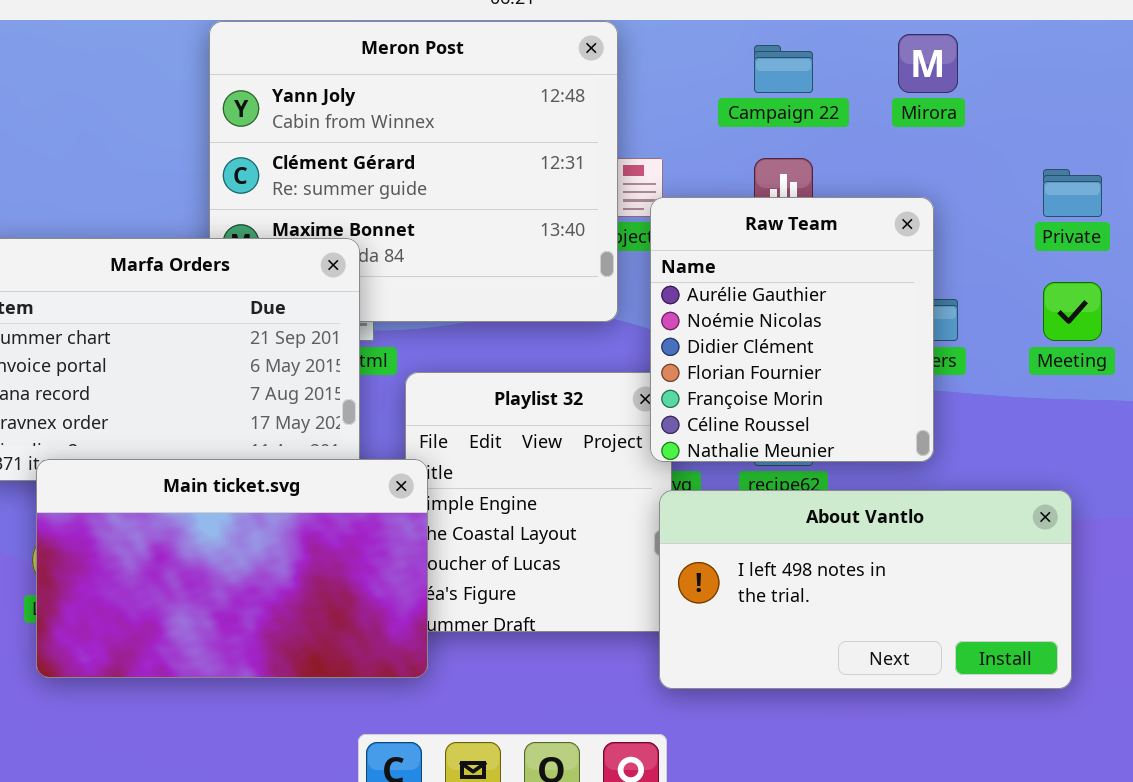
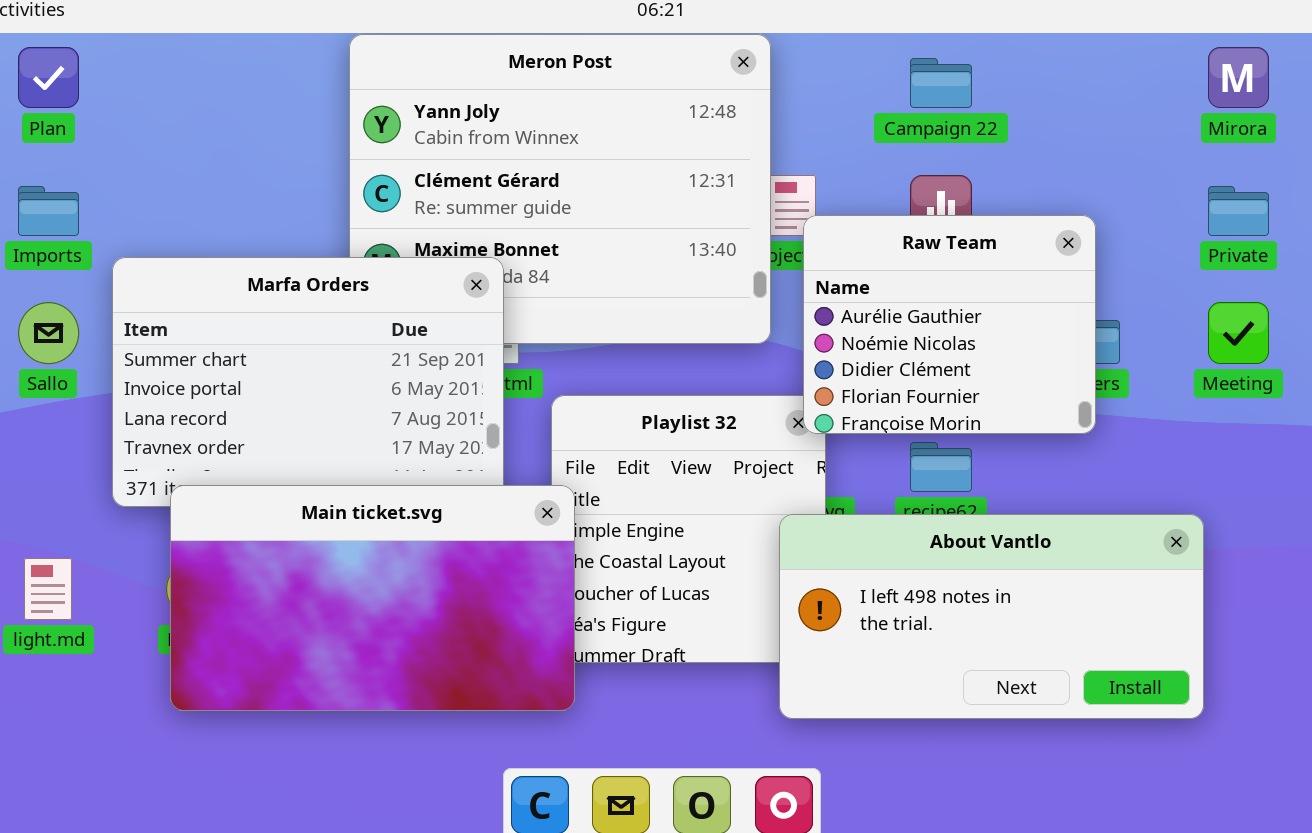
Mirora: [898,34,958,93] -> [1208,47,1269,108], moved
Raw Team: [650,197,934,462] -> [803,215,1096,434], resized
About Vantlo: [659,490,1072,689] -> [779,514,1204,719], moved

